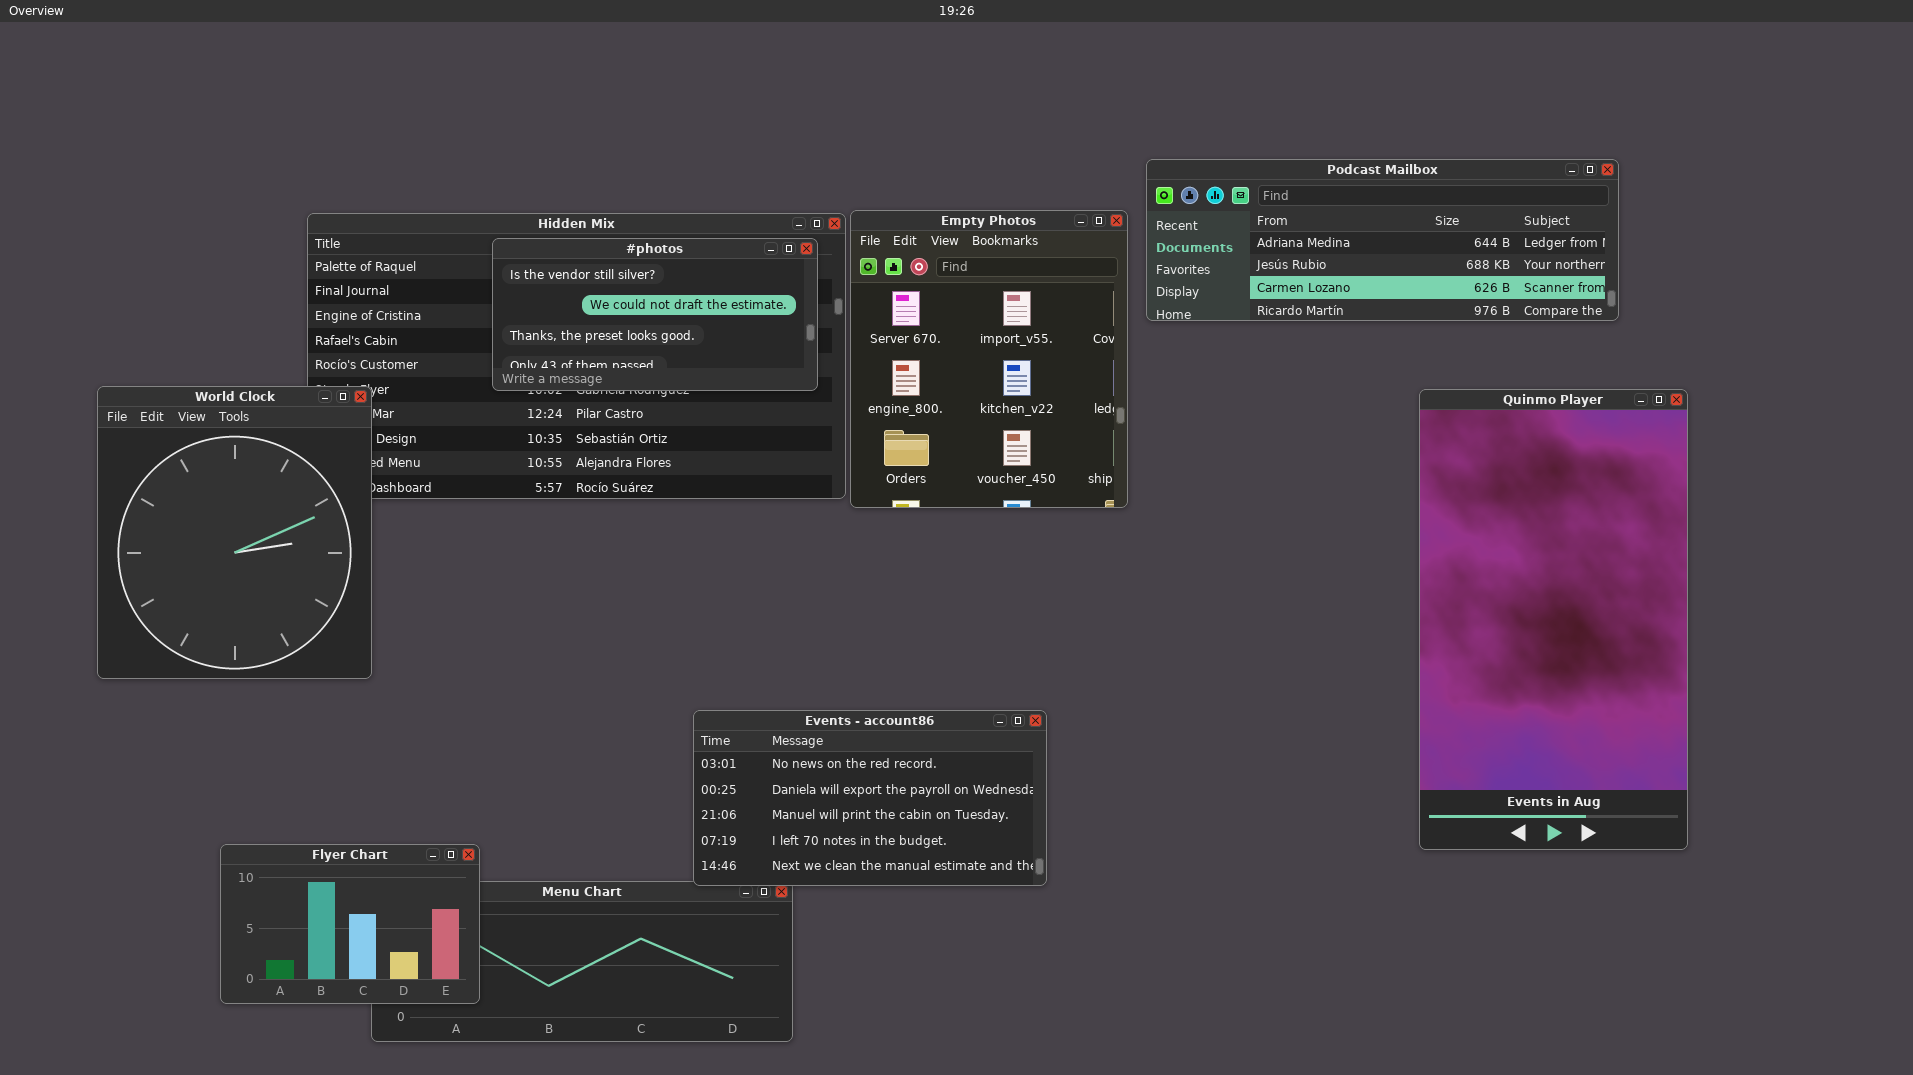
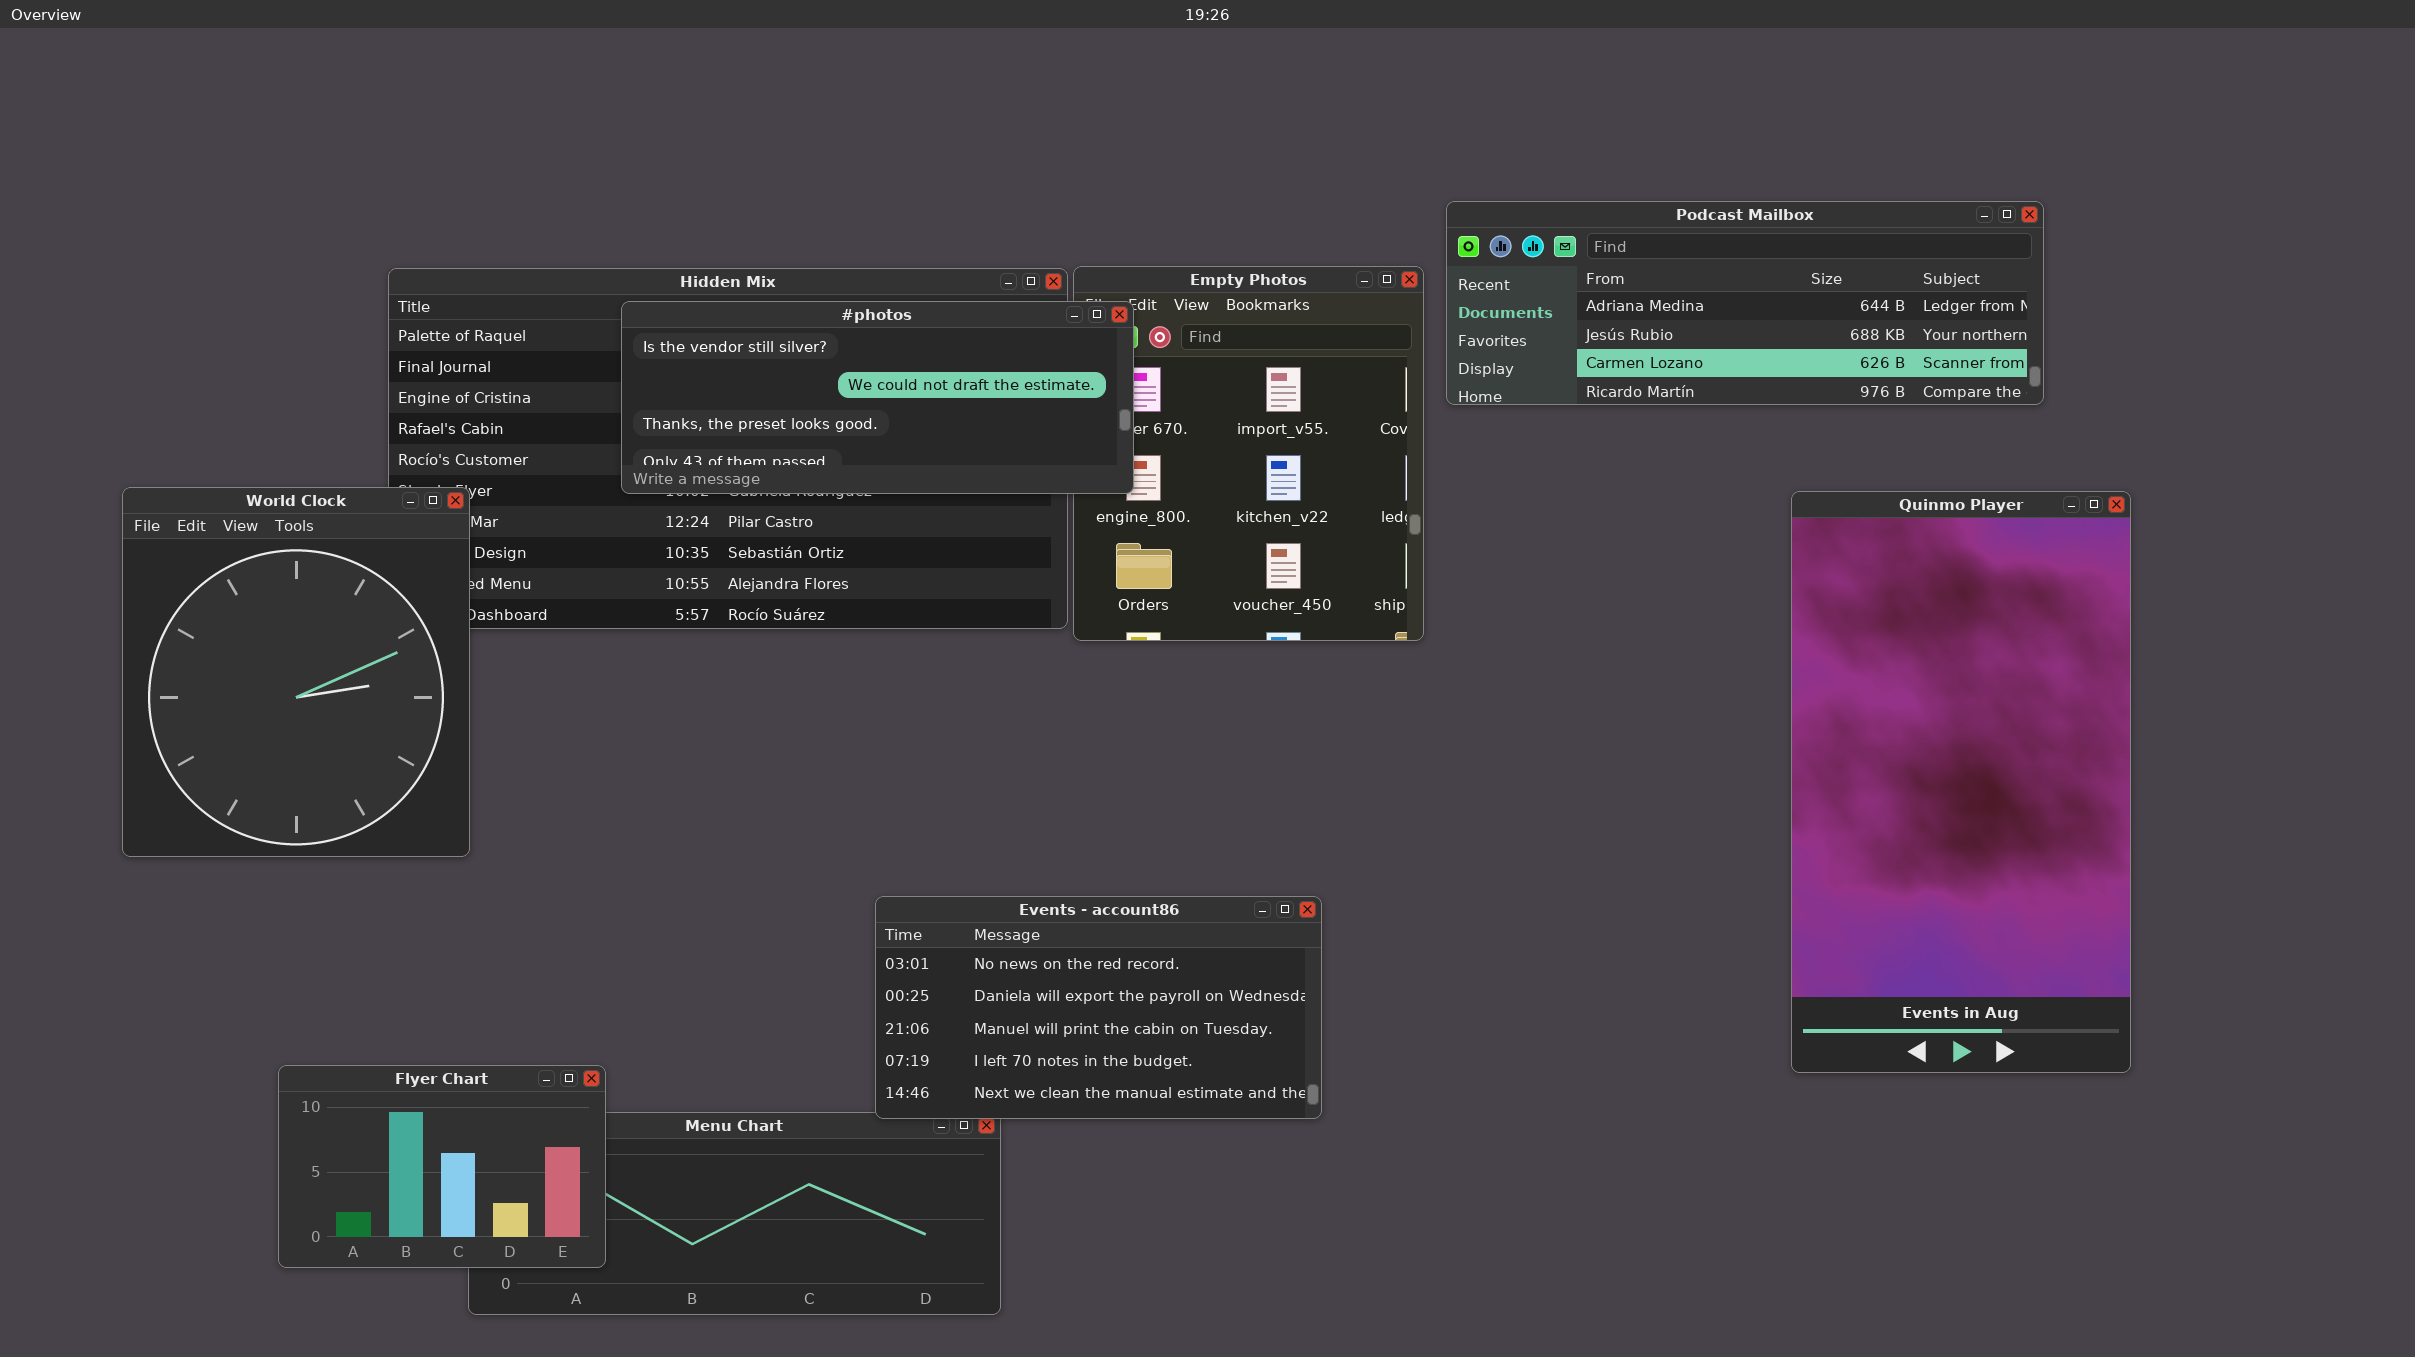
#photos: [492,238,818,391] -> [621,301,1134,494], resized

